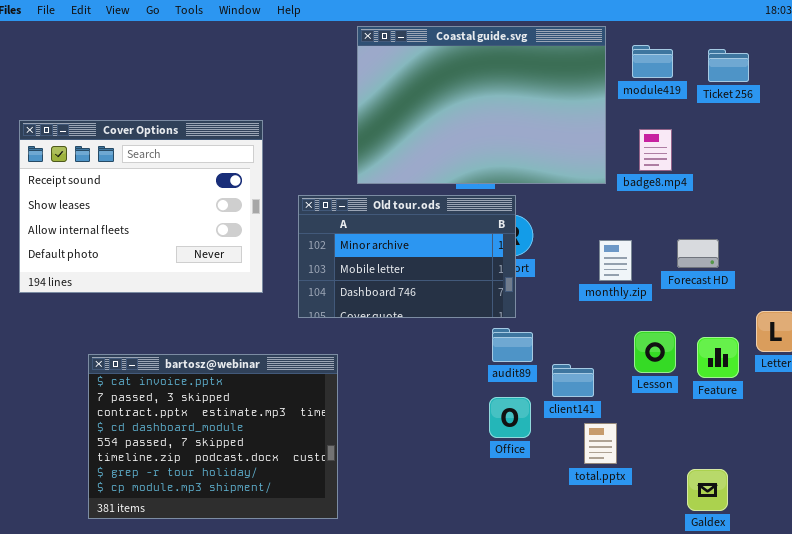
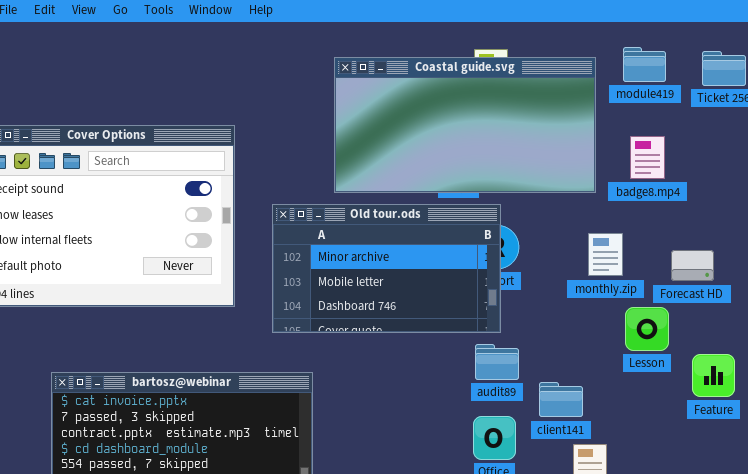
Coastal guide.svg: [357,26,606,184] -> [334,57,596,193], resized
monthly.zip: [599,240,632,281] -> [588,233,623,276], moved
Lesson: [634,331,676,373] -> [625,307,669,351], moved

